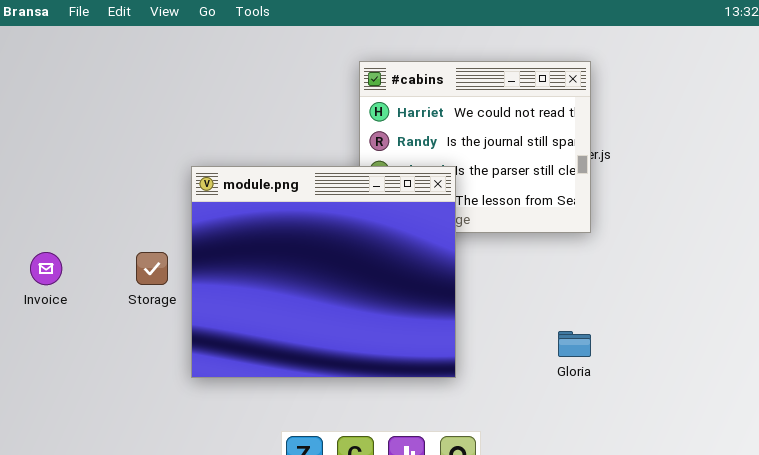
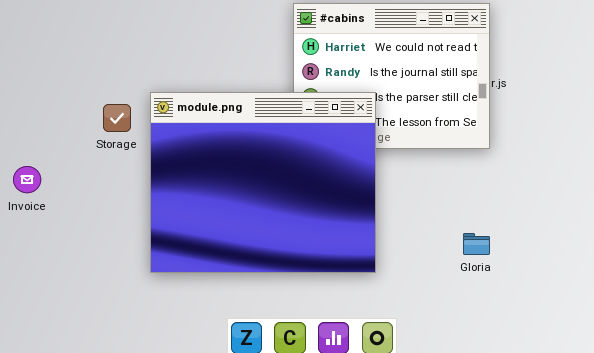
Storage: [136,252,168,285] -> [103,104,131,132], moved

